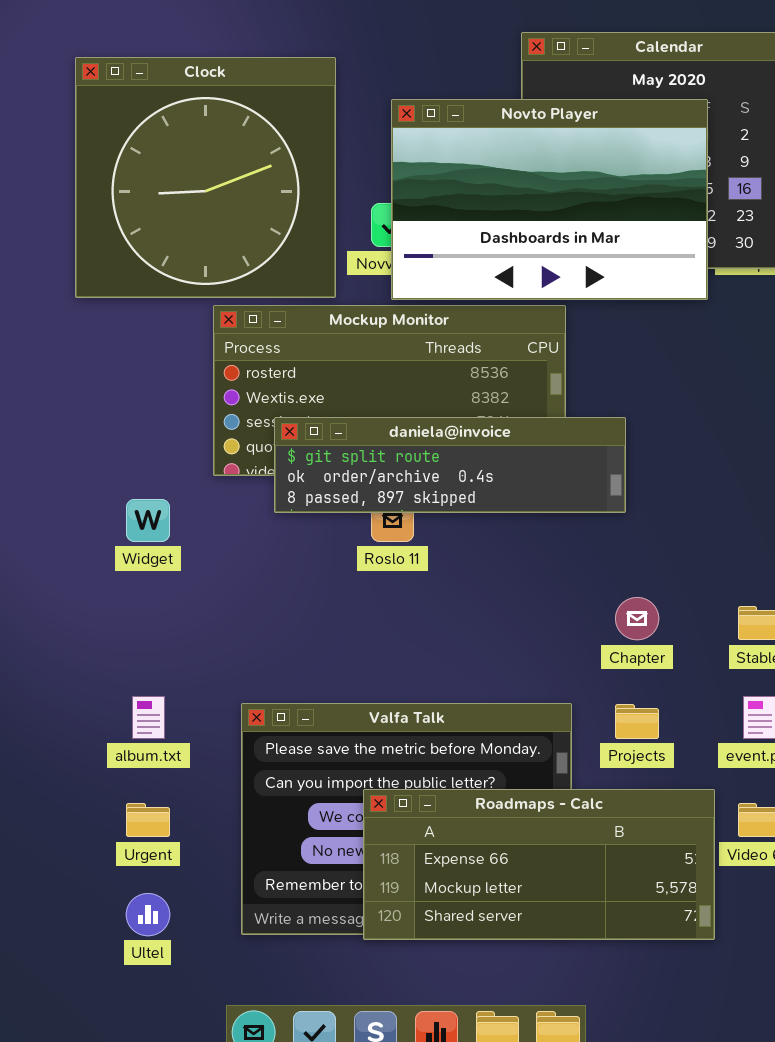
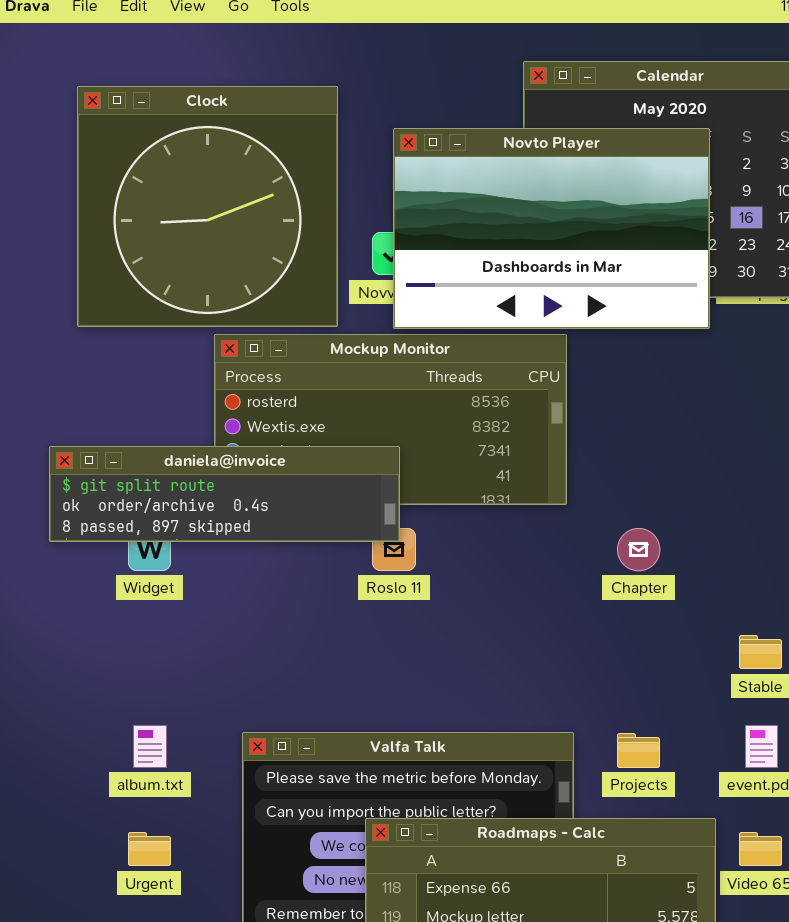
daniela@invoice: [274,417,626,513] -> [49,446,400,542], moved
Chapter: [615,597,659,640] -> [617,528,660,571], moved

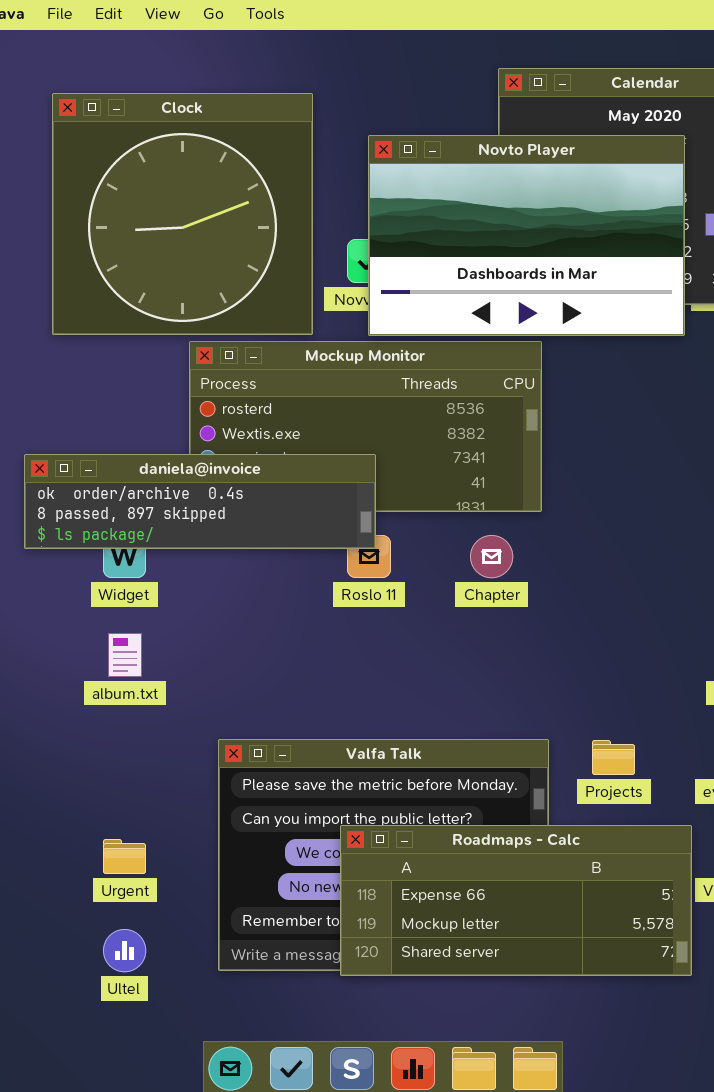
daniela@invoice: [49,446,400,542] -> [24,454,376,549], scrolled down 1 row
Chapter: [617,528,660,571] -> [470,535,513,578], moved
album.txt: [133,725,167,768] -> [108,633,142,677], moved

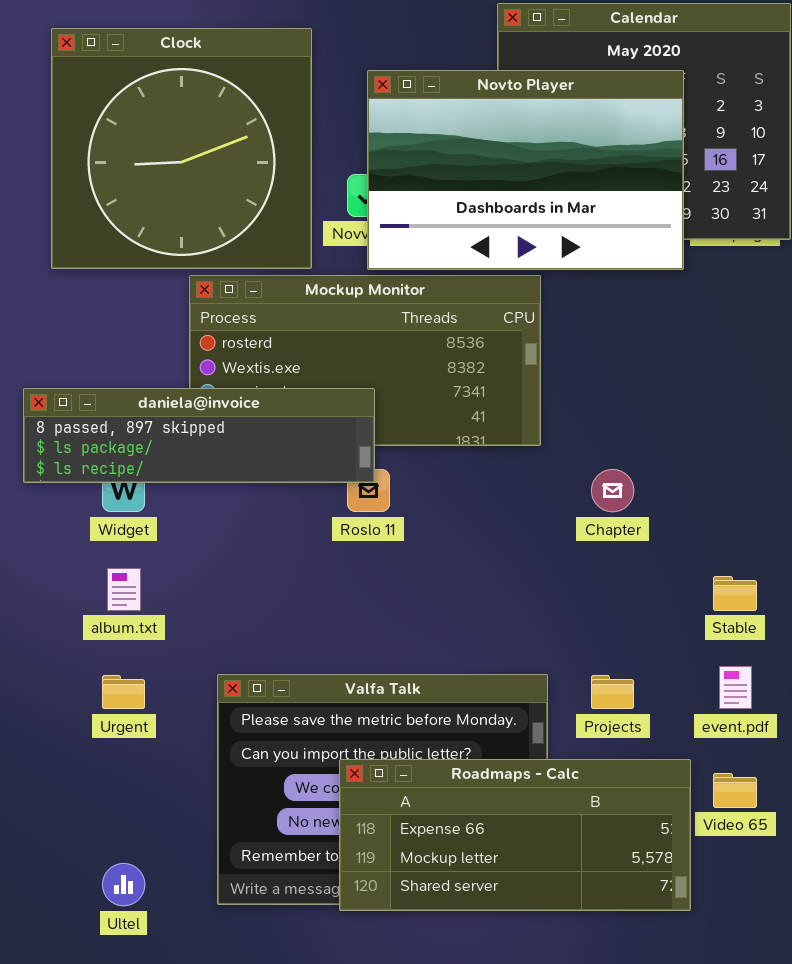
daniela@invoice: [24,454,376,549] -> [23,388,375,483], scrolled down 1 row
Chapter: [470,535,513,578] -> [591,469,634,512], moved
Urgent: [103,839,146,874] -> [102,675,145,709], moved

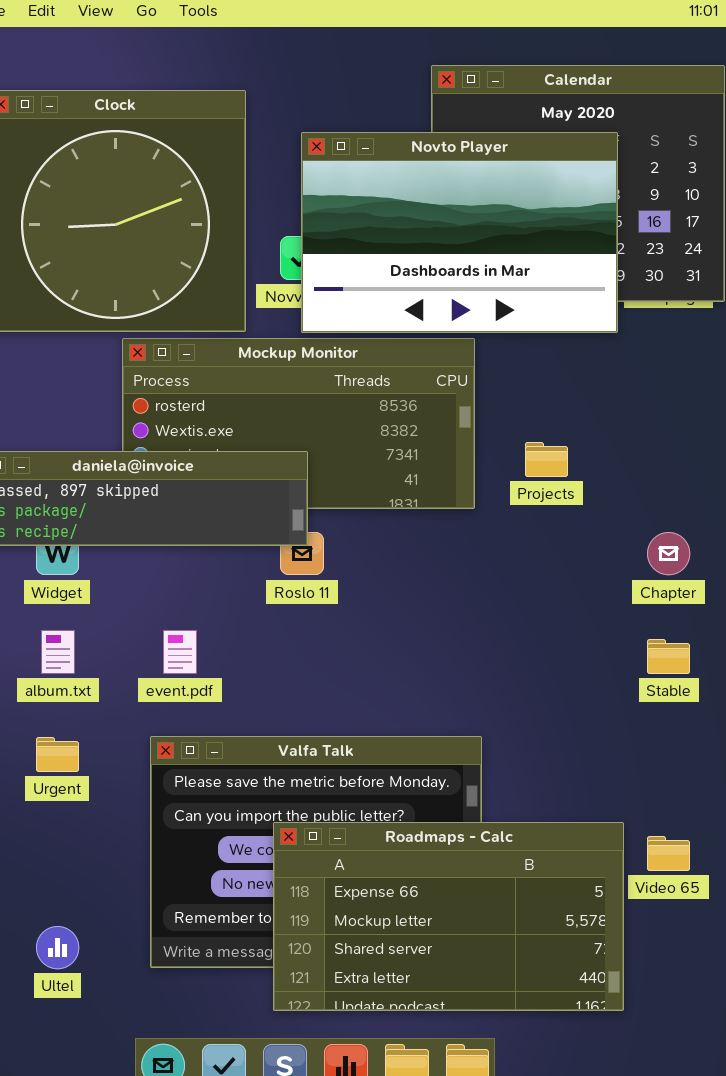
Chapter: [591,469,634,512] -> [647,532,690,575], moved
event.pdf: [719,666,752,709] -> [163,630,197,674], moved
Projects: [591,675,634,709] -> [525,442,568,477], moved
Roadmaps - Calc: [339,759,691,911] -> [273,822,624,1011], resized

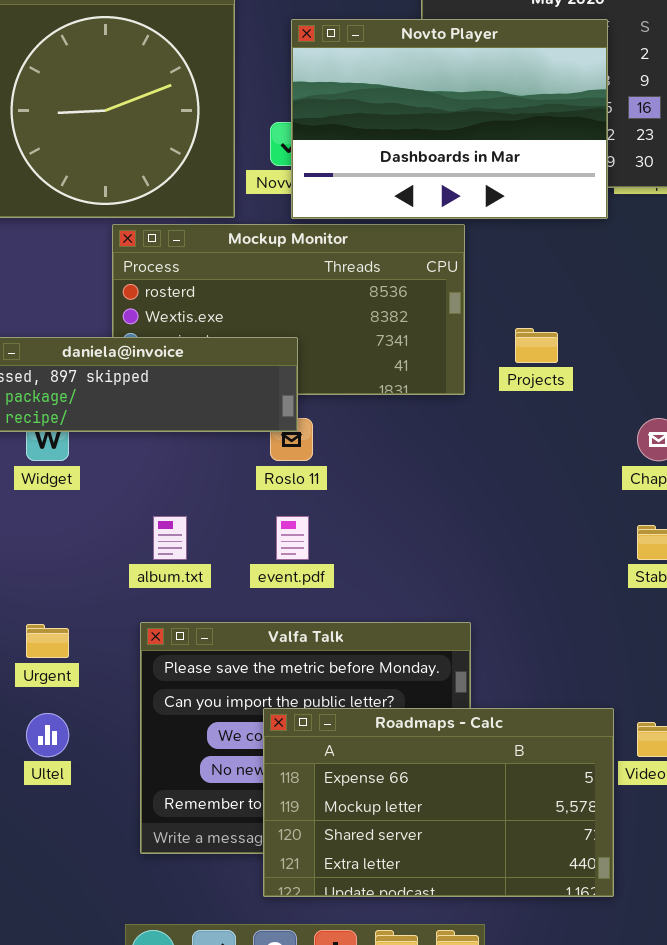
album.txt: [41,630,75,674] -> [153,516,187,560], moved
event.pdf: [163,630,197,674] -> [276,516,309,560], moved
Ultel: [36,926,79,969] -> [26,713,69,757], moved

